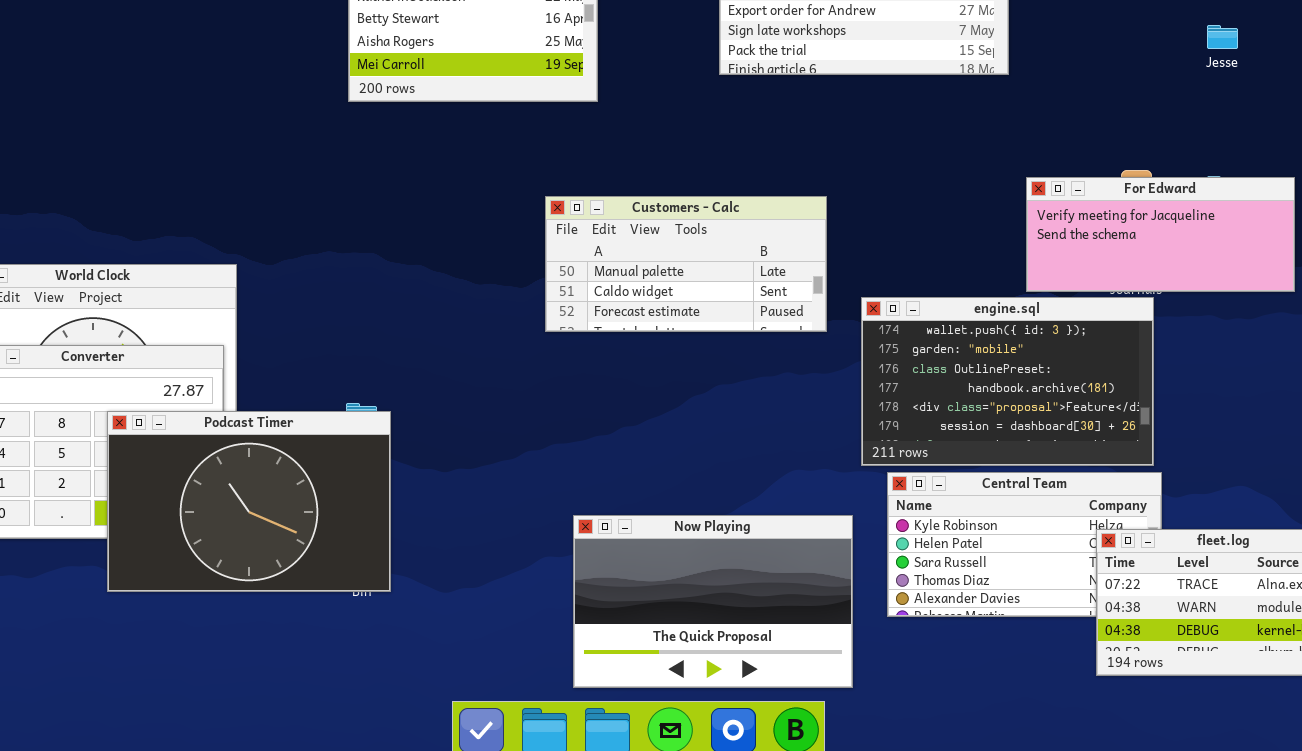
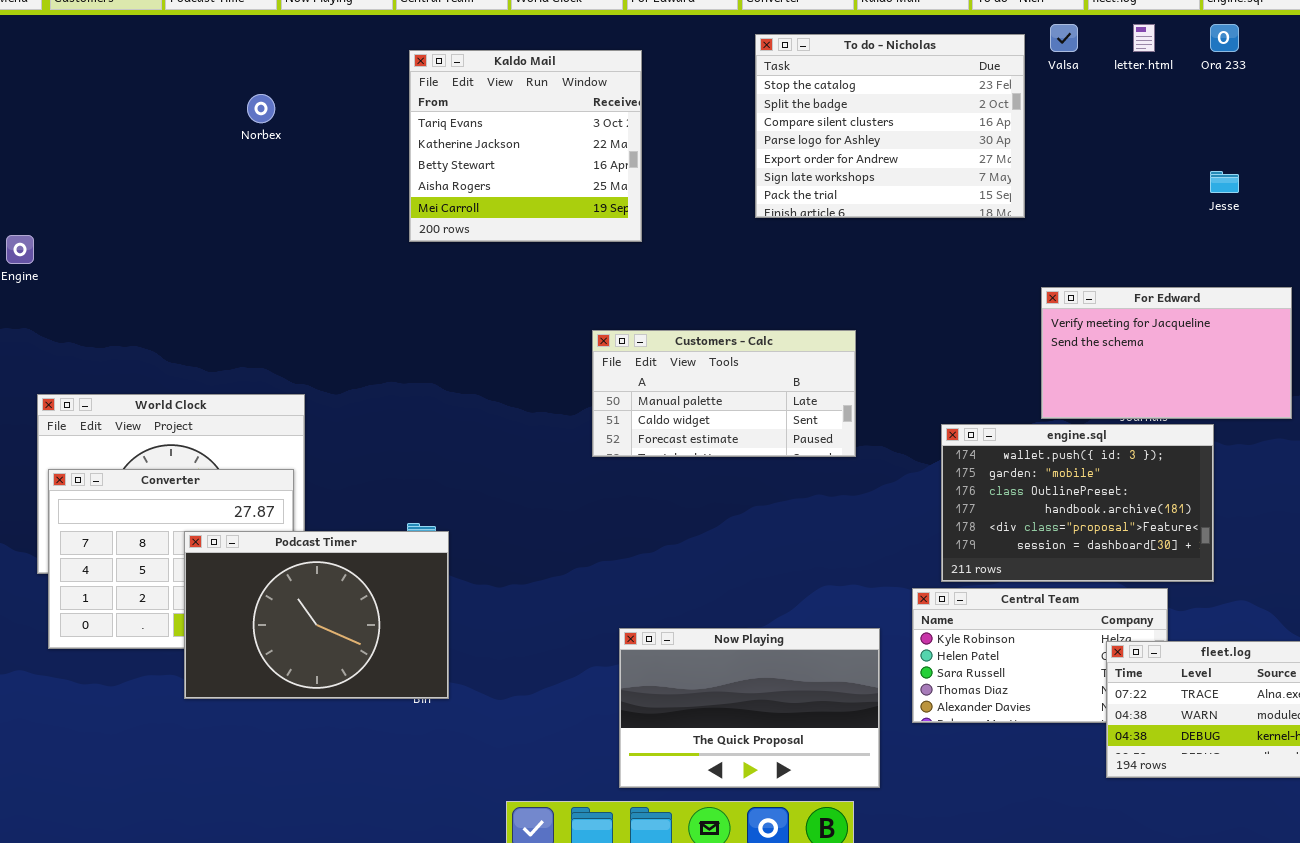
For Edward: [1026,177,1295,292] -> [1041,287,1292,419], resized
engine.sql: [861,297,1154,466] -> [941,424,1214,582], moved

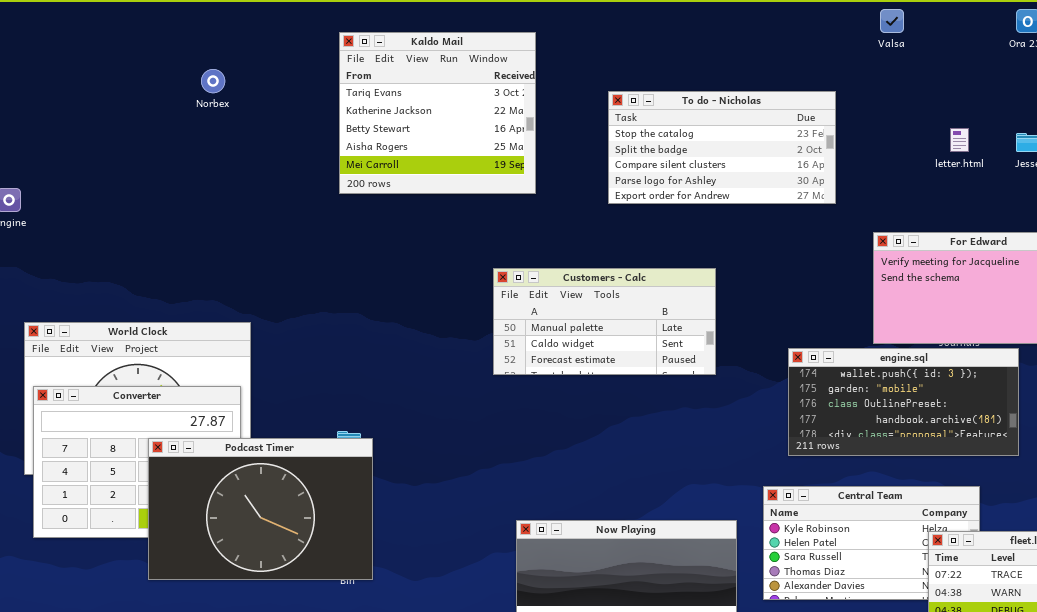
letter.html: [1133,24,1155,52] -> [950,128,969,152], moved
To do - Nicholas: [755,34,1025,218] -> [608,91,836,204], moved, resized
engine.sql: [941,424,1214,582] -> [788,348,1019,456], resized

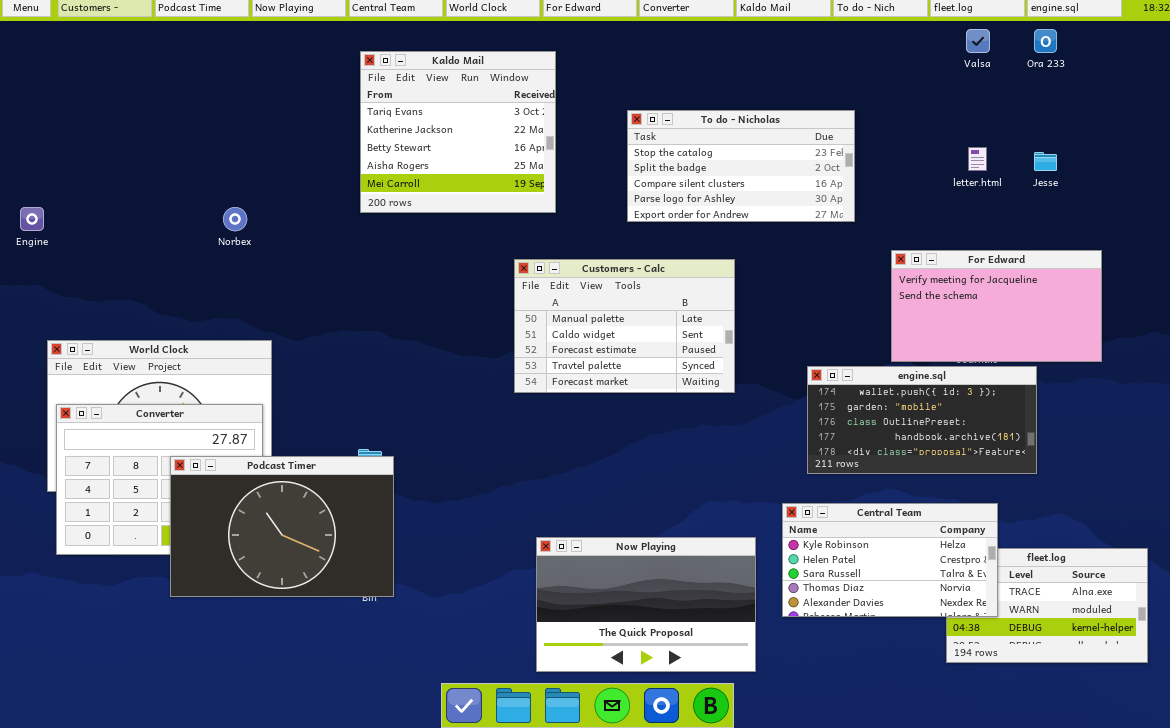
Valsa: [880,9,904,33] -> [966,29,990,53], moved
Norbex: [201,69,225,93] -> [223,207,247,231], moved
Customers - Calc: [493,268,716,375] -> [514,259,735,393], resized
Central Team: [763,486,980,600] -> [782,503,998,617], raised

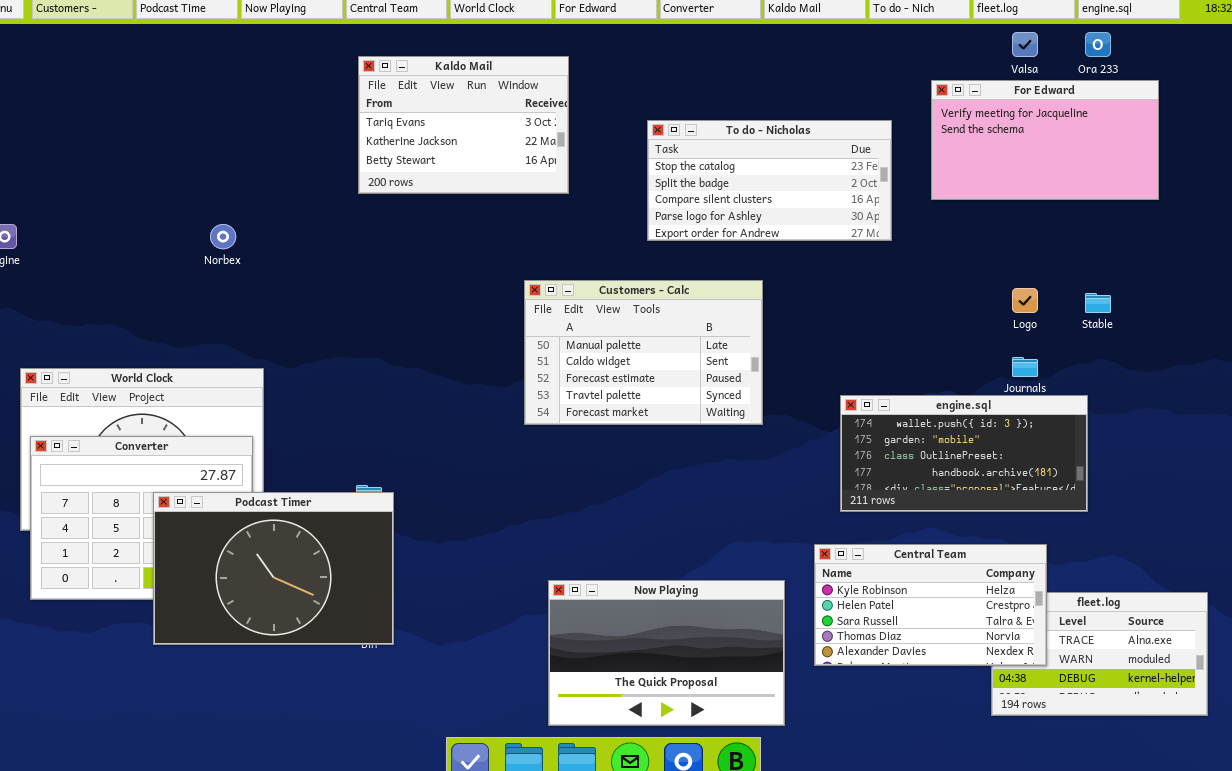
Kaldo Mail: [360,51,556,213] -> [358,56,569,194], resized
For Edward: [891,250,1102,362] -> [931,80,1159,200], moved

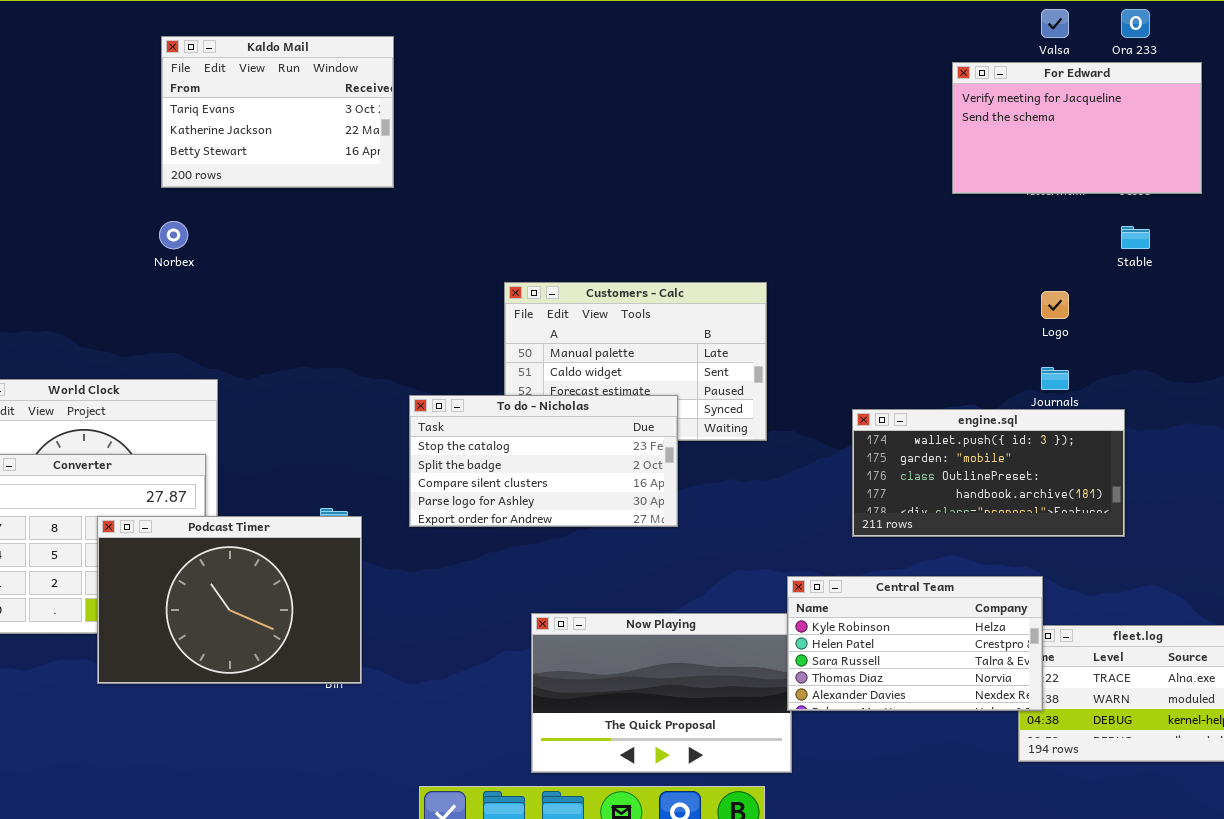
Kaldo Mail: [358,56,569,194] -> [161,36,394,188], moved
To do - Nicholas: [647,120,892,241] -> [409,395,678,527], moved
Stable: [1085,293,1111,313] -> [1121,226,1150,249], moved
Central Team: [814,544,1047,666] -> [787,576,1043,711], moved

